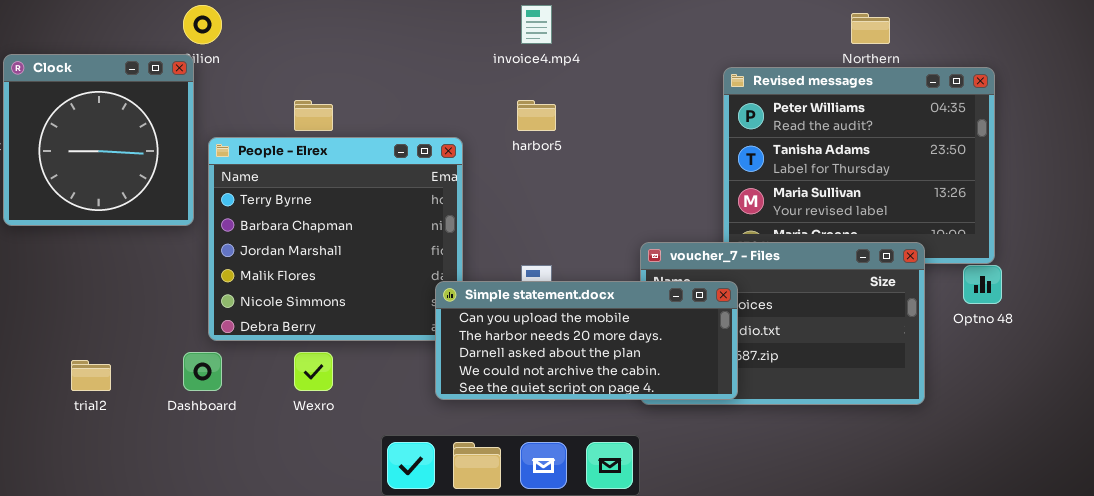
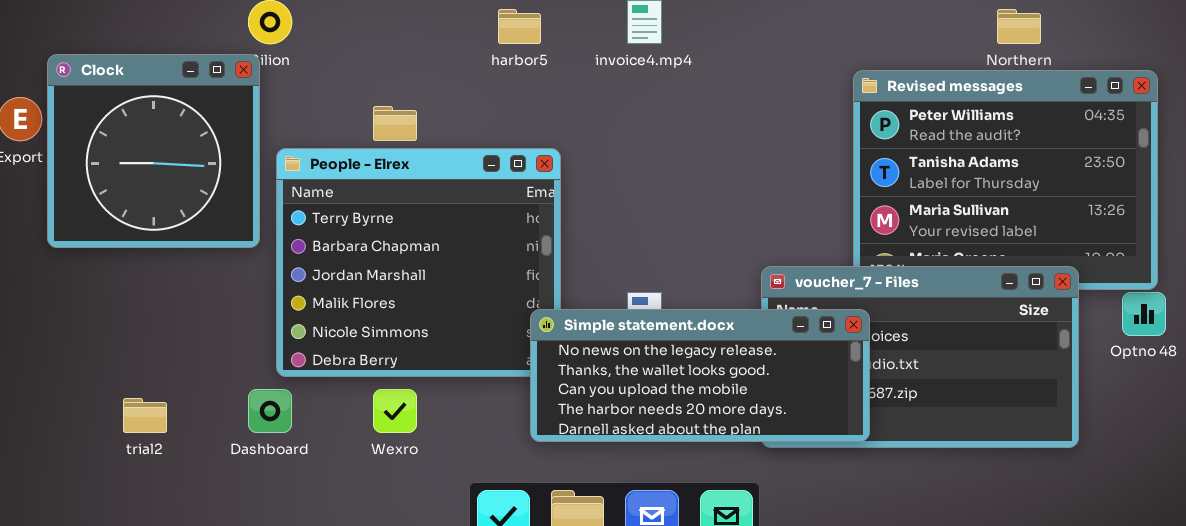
harbor5: [517,100,556,131] -> [498,9,541,44], moved
Simple statement.docx: [435,281,738,400] -> [530,309,870,442], scrolled up 2 rows

